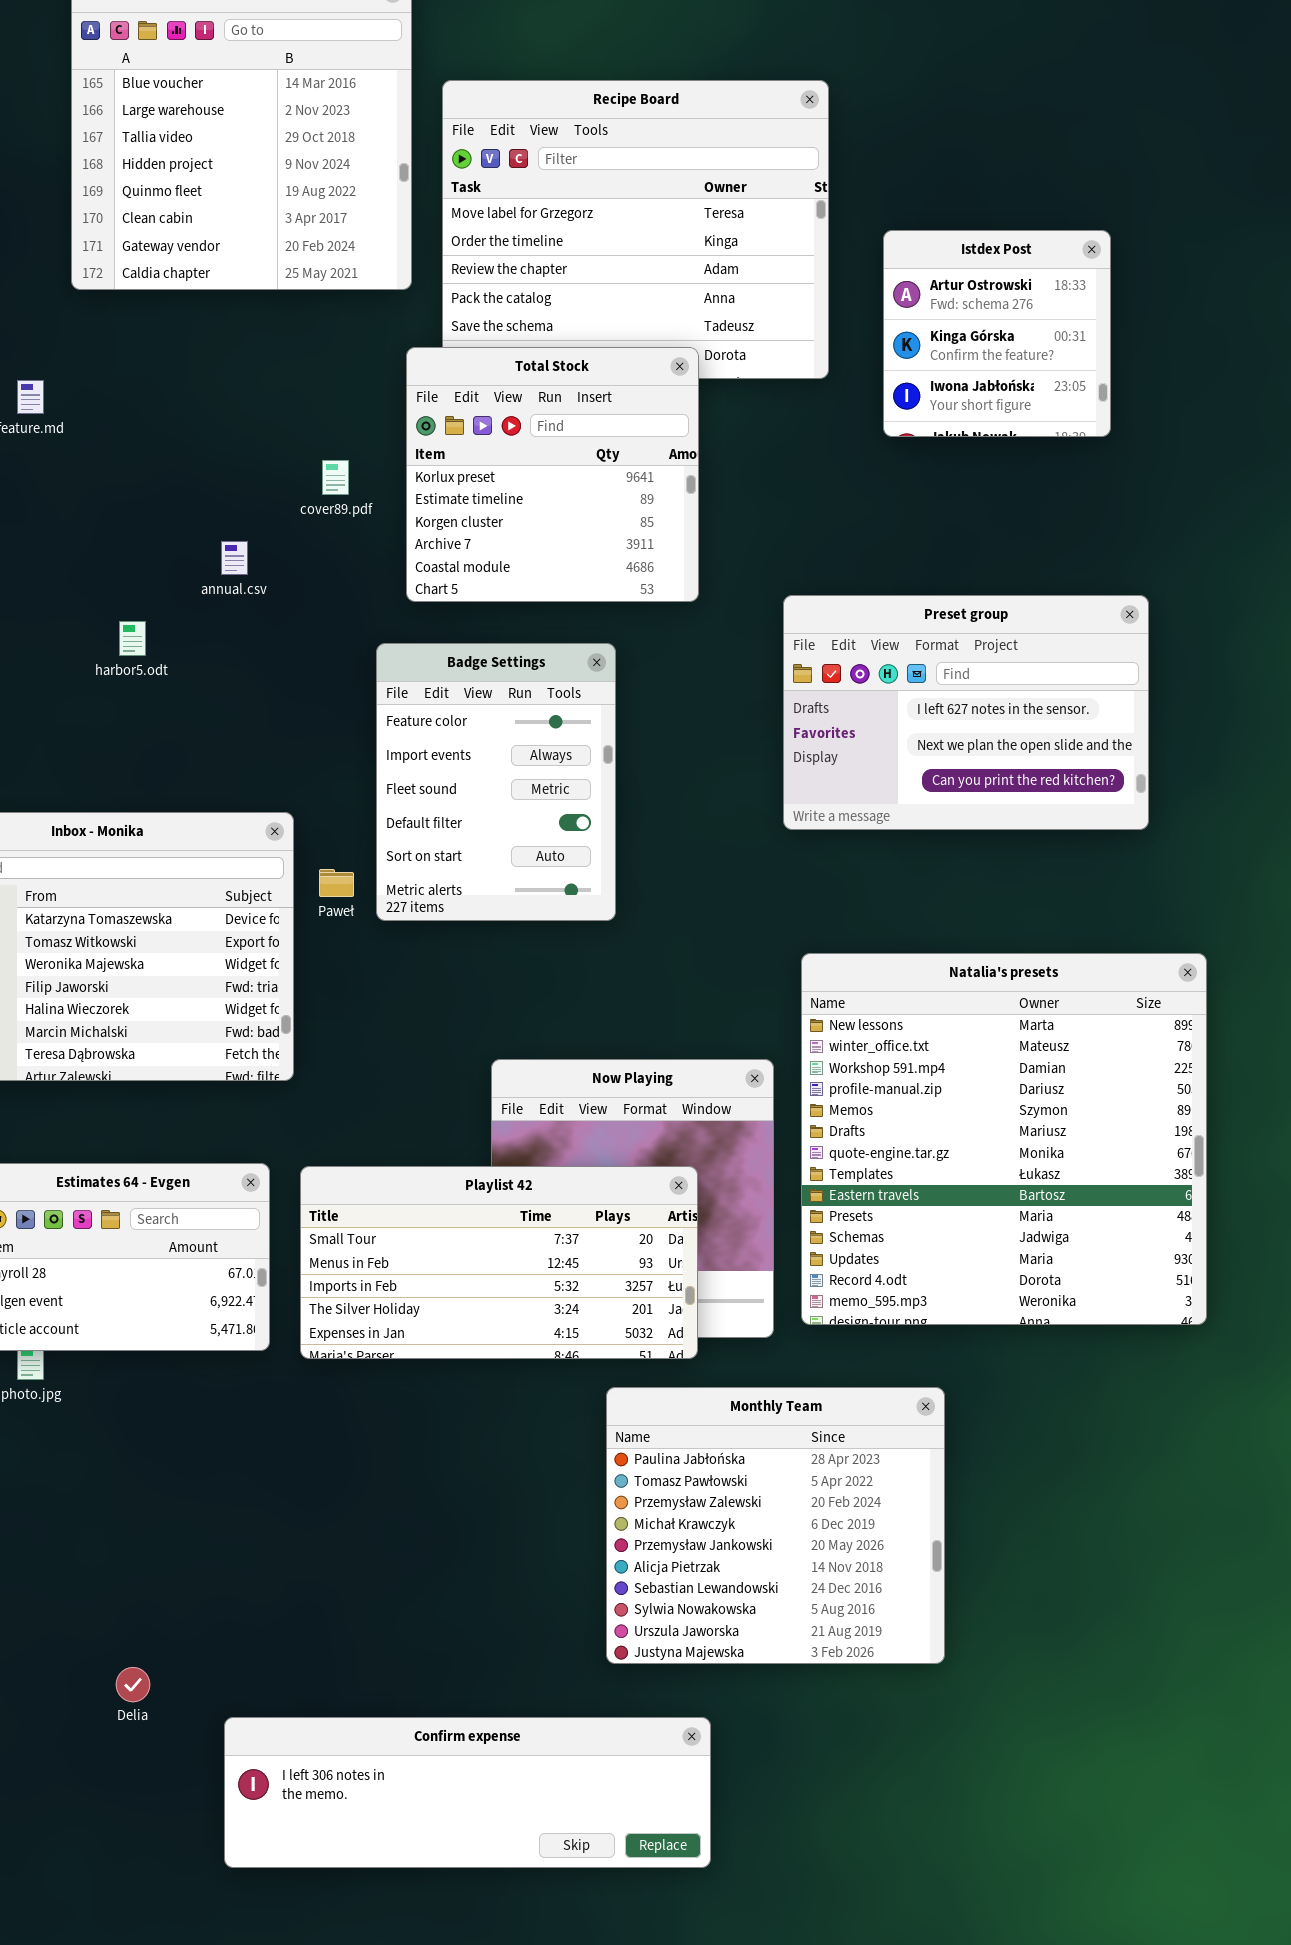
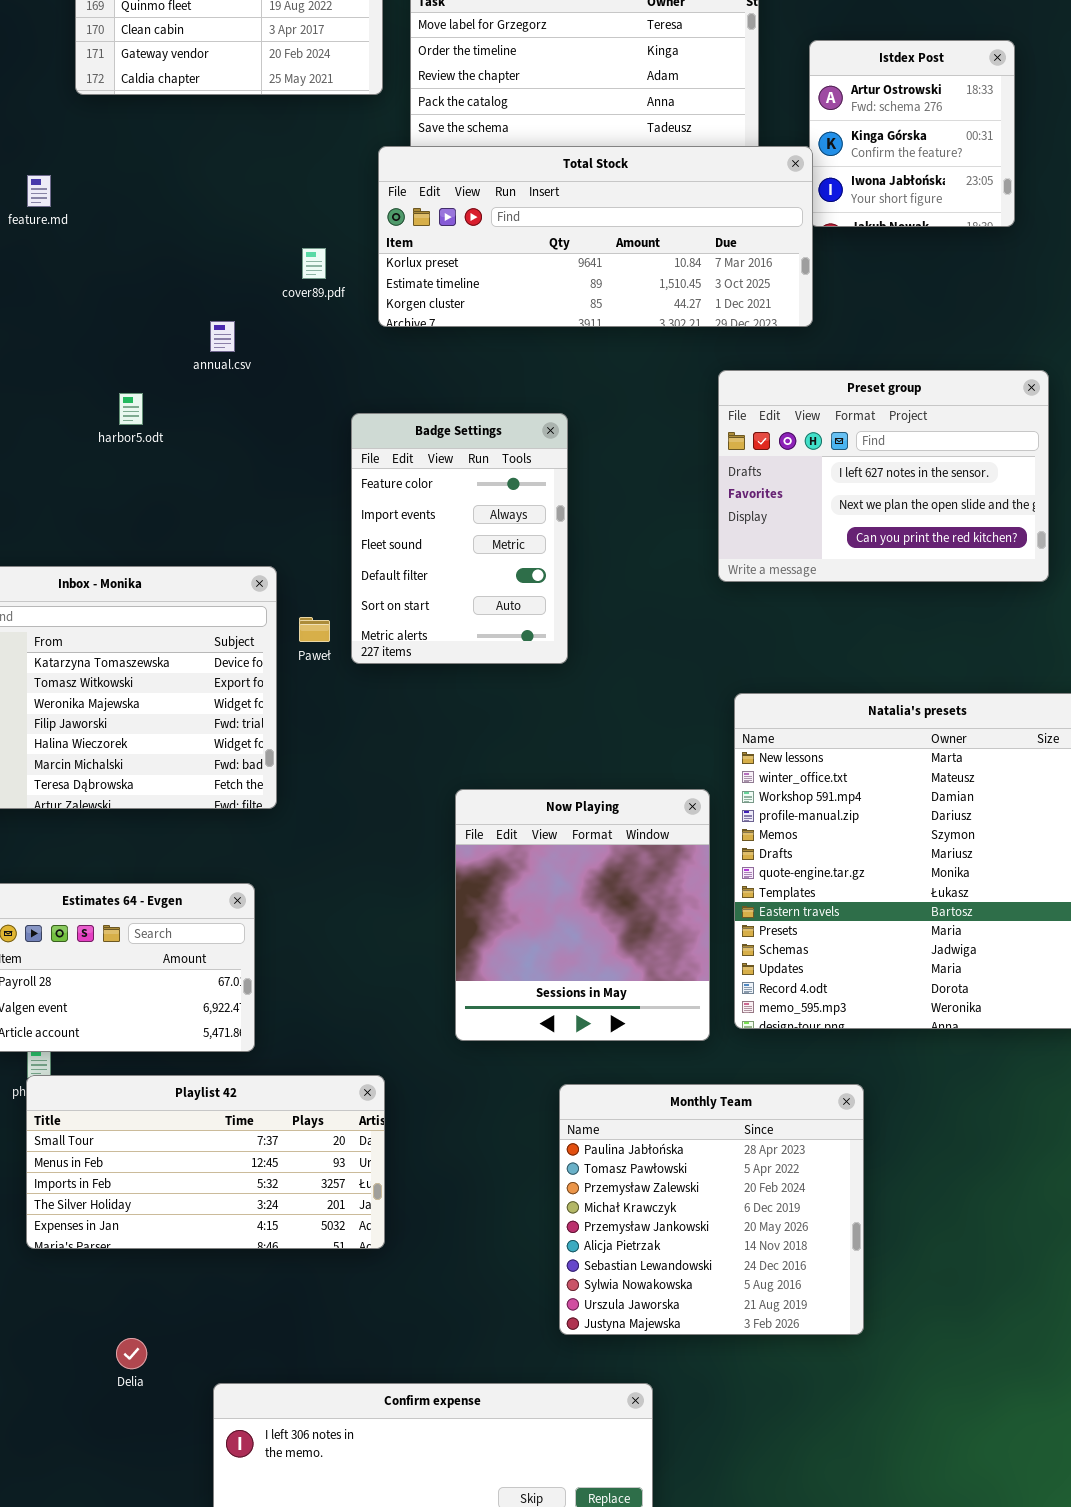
Total Stock: [406,347,699,602] -> [378,146,813,327], resized
Playlist 42: [300,1166,698,1359] -> [26,1075,385,1249], moved

